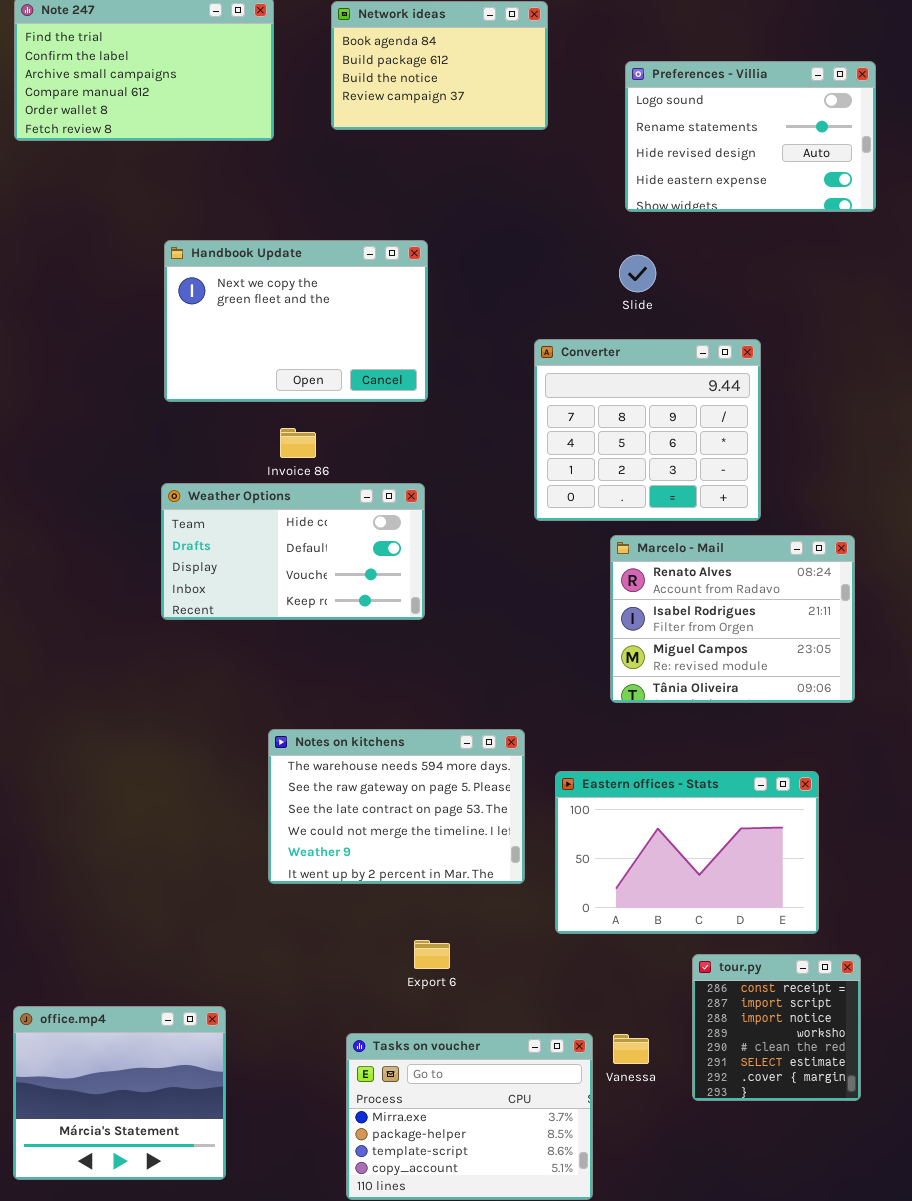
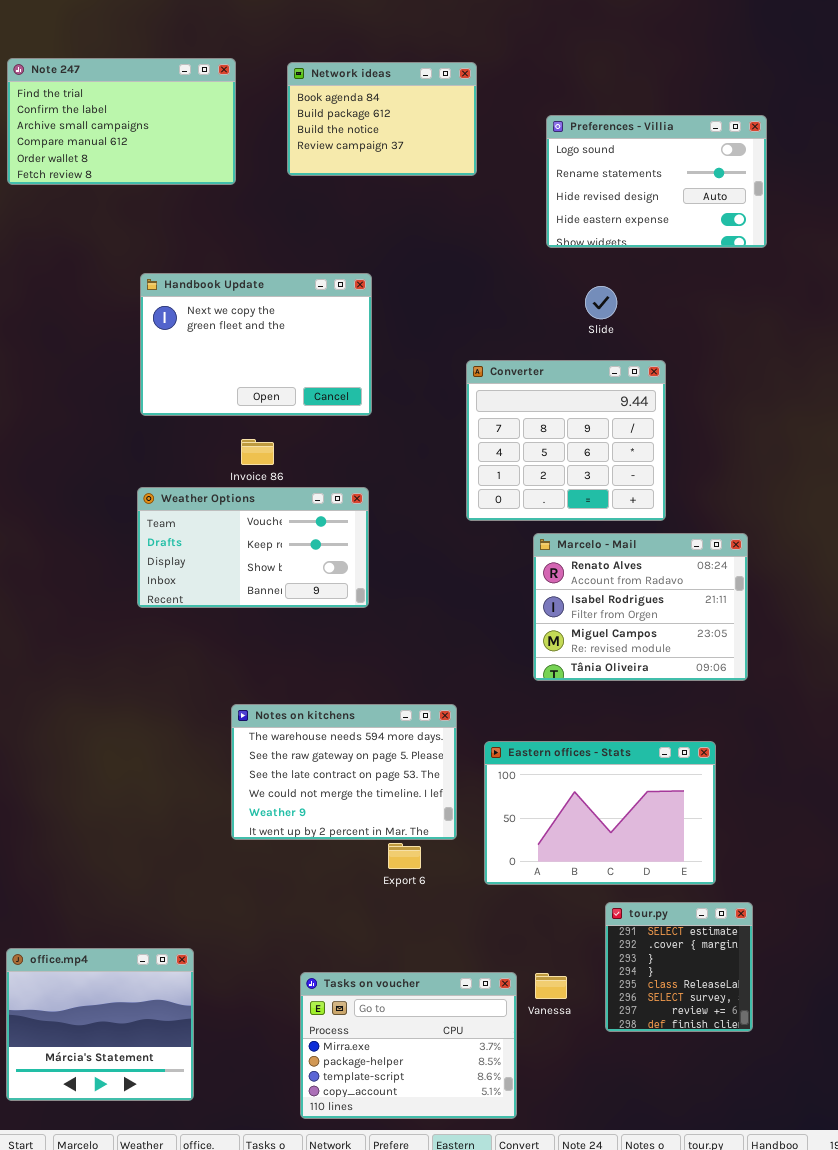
Slide: [619,255,656,292] -> [585,286,617,319], moved
Weather Options: [161,483,425,620] -> [137,487,369,608], scrolled down 2 rows
Export 6: [414,940,450,969] -> [388,843,421,869], moved
tour.py: [692,954,861,1101] -> [605,902,753,1032], scrolled down 5 rows

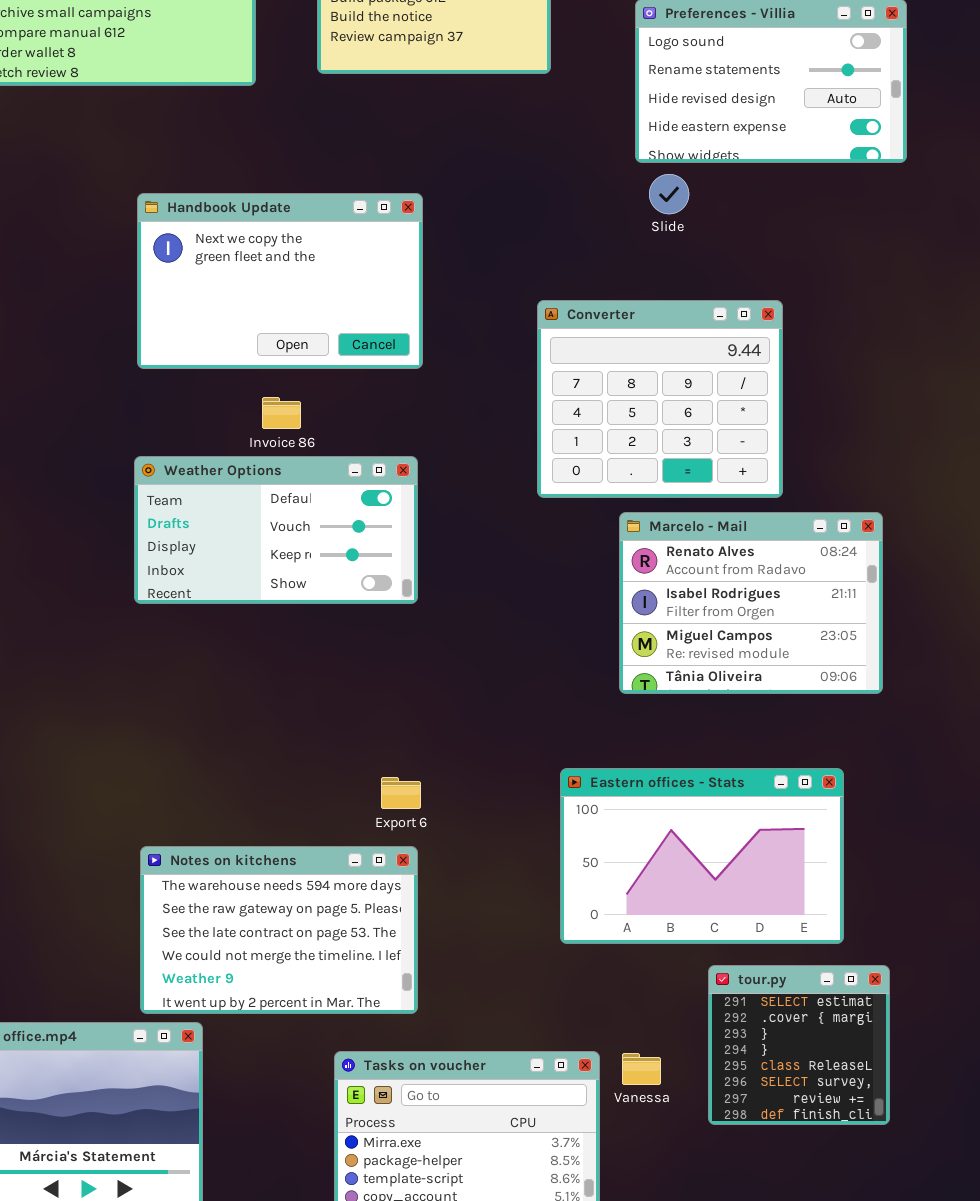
Slide: [585,286,617,319] -> [649,174,689,214], moved
Weather Options: [137,487,369,608] -> [134,456,418,604], scrolled up 1 row
Notes on kitchens: [231,704,457,840] -> [140,846,418,1014], moved
Export 6: [388,843,421,869] -> [381,777,421,809], moved

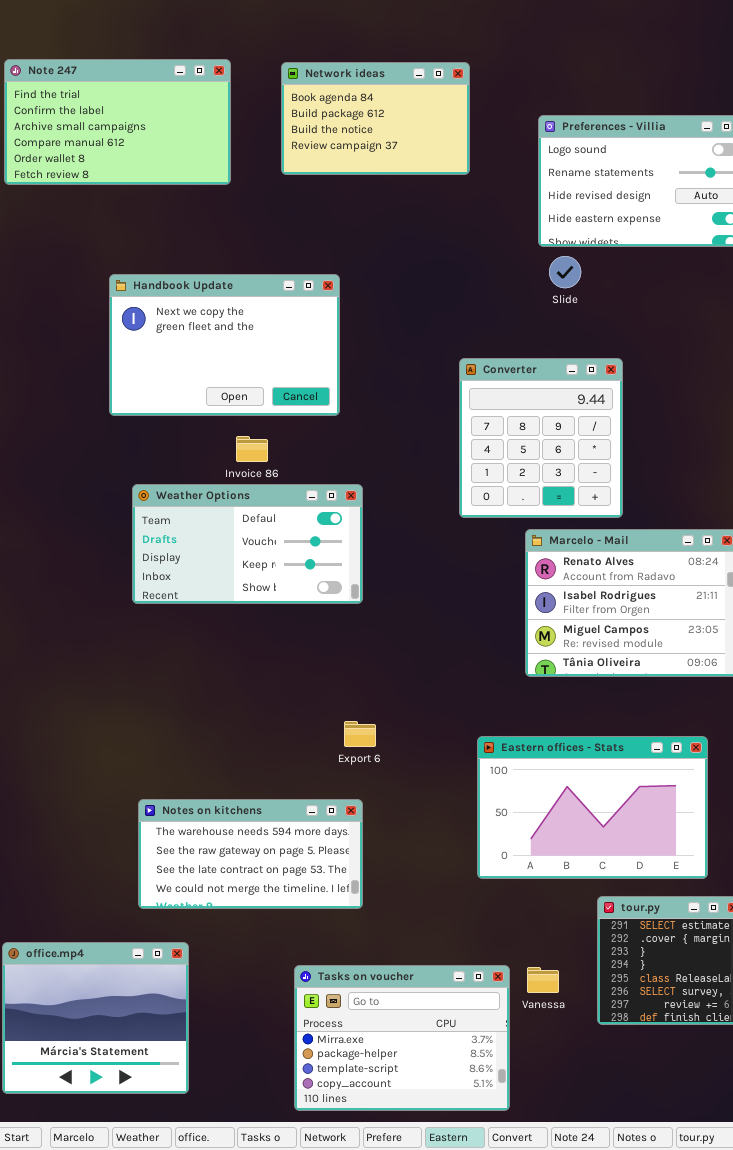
Handbook Update: [137,193,423,369] -> [109,274,340,416], moved
Converter: [537,300,783,498] -> [459,358,623,518], resized
Export 6: [381,777,421,809] -> [344,721,376,747], moved
Notes on kitchens: [140,846,418,1014] -> [138,799,363,909], resized

